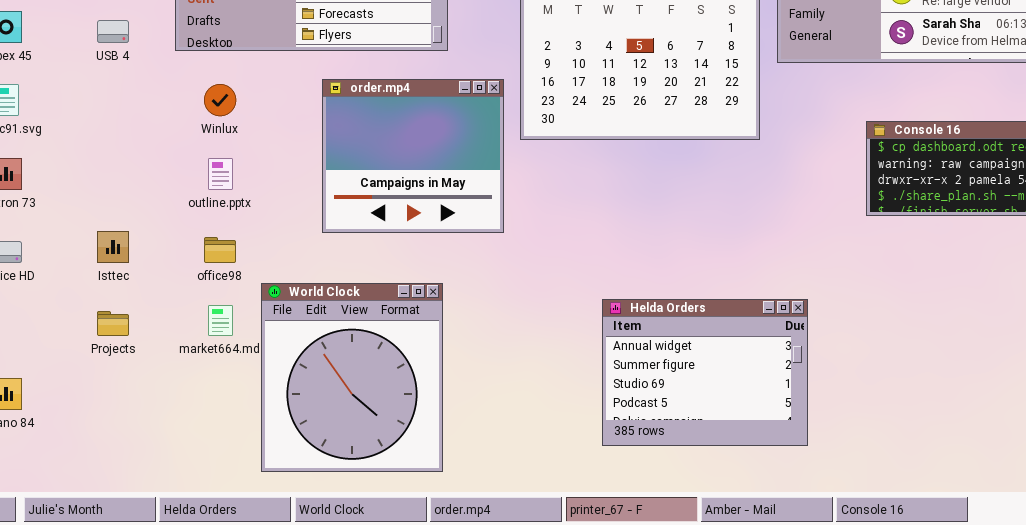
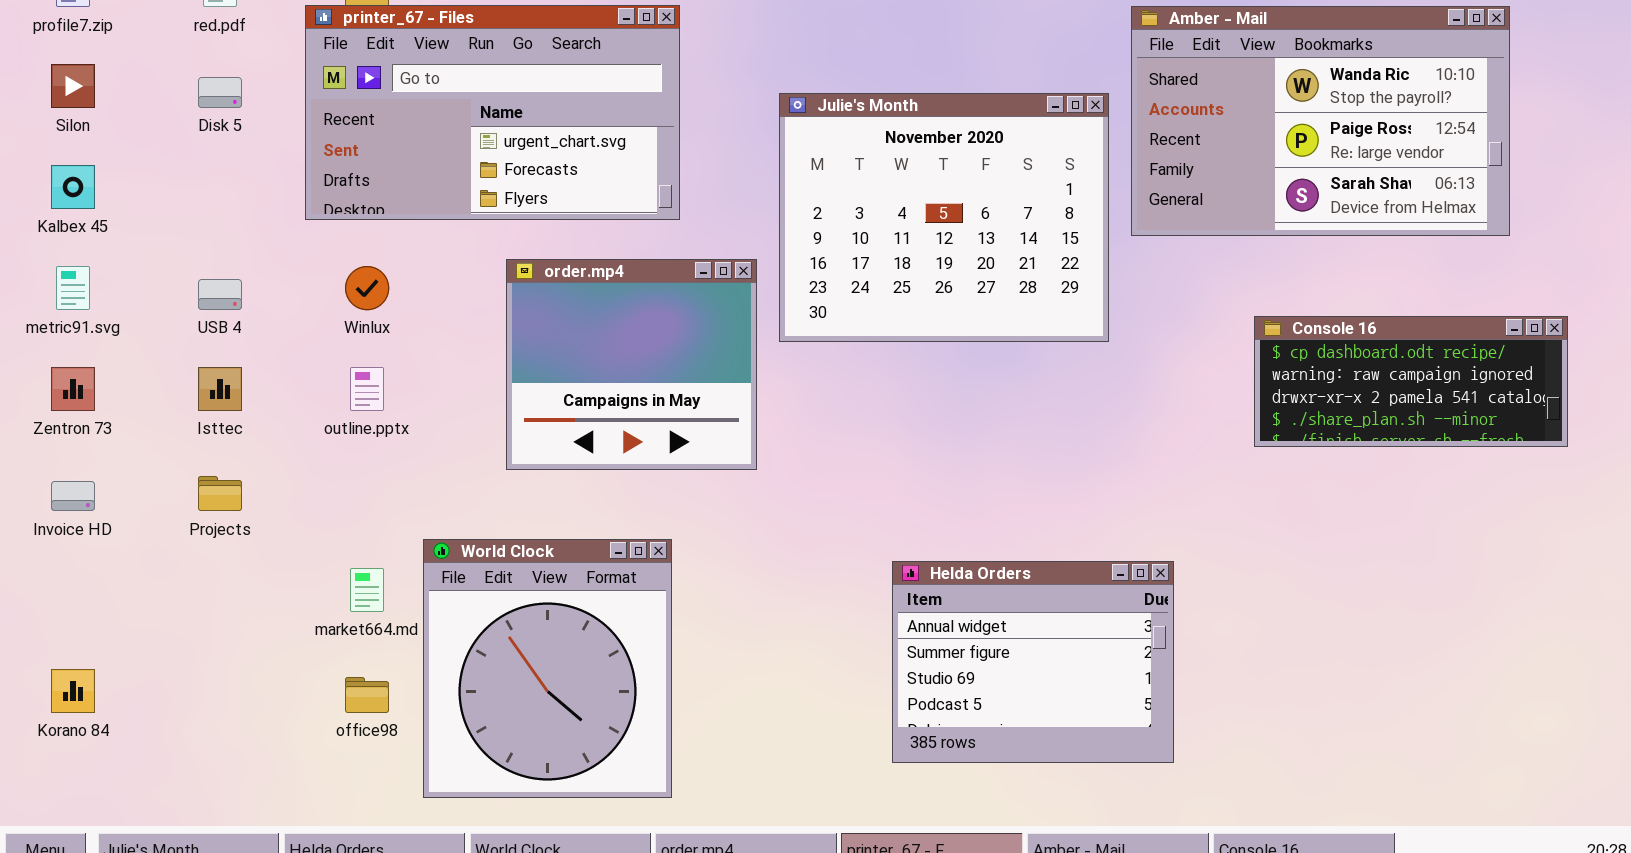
USB 4: [97,20,129,43] -> [198,279,242,310], moved
Isttec: [97,231,129,263] -> [198,367,242,411], moved
office98: [204,237,236,263] -> [345,677,389,713], moved
Projects: [97,311,129,336] -> [198,476,242,511], moved

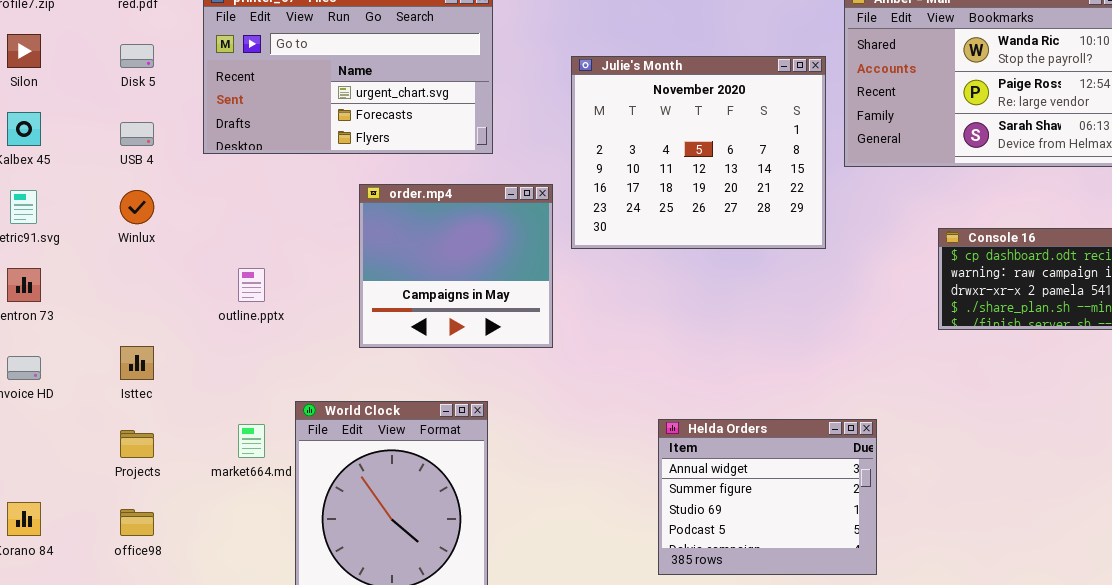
Winlux: [345,266,389,310] -> [120,190,154,224], moved
USB 4: [198,279,242,310] -> [120,122,154,146], moved
Isttec: [198,367,242,411] -> [120,346,154,380], moved
Projects: [198,476,242,511] -> [120,430,154,458], moved
office98: [345,677,389,713] -> [120,509,154,536], moved

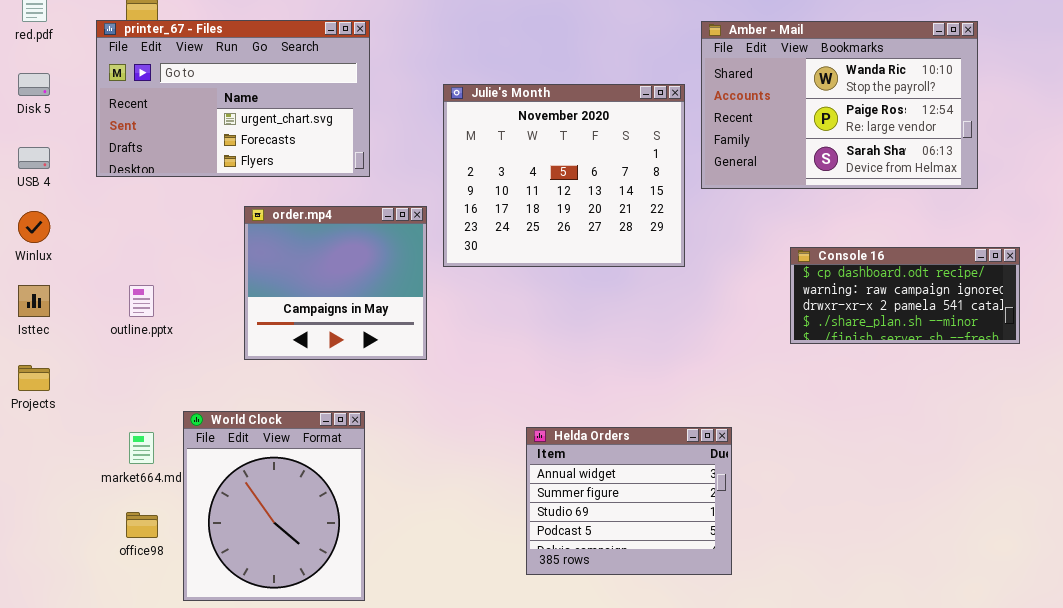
Isttec: [120,346,154,380] -> [18,285,50,317], moved
Projects: [120,430,154,458] -> [18,365,50,391], moved
office98: [120,509,154,536] -> [126,512,158,538], moved

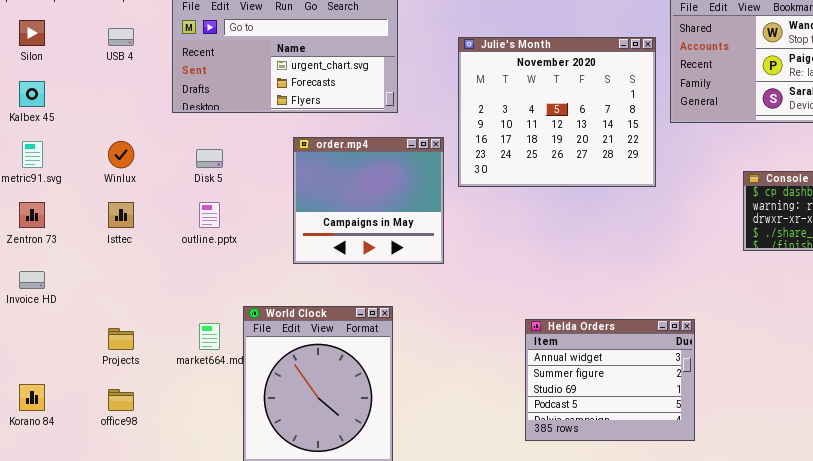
Disk 5: [18,73,50,96] -> [196,149,223,168], moved
USB 4: [18,147,50,169] -> [108,28,134,46], moved
Projects: [18,365,50,391] -> [108,328,134,350], moved
office98: [126,512,158,538] -> [108,389,134,411], moved

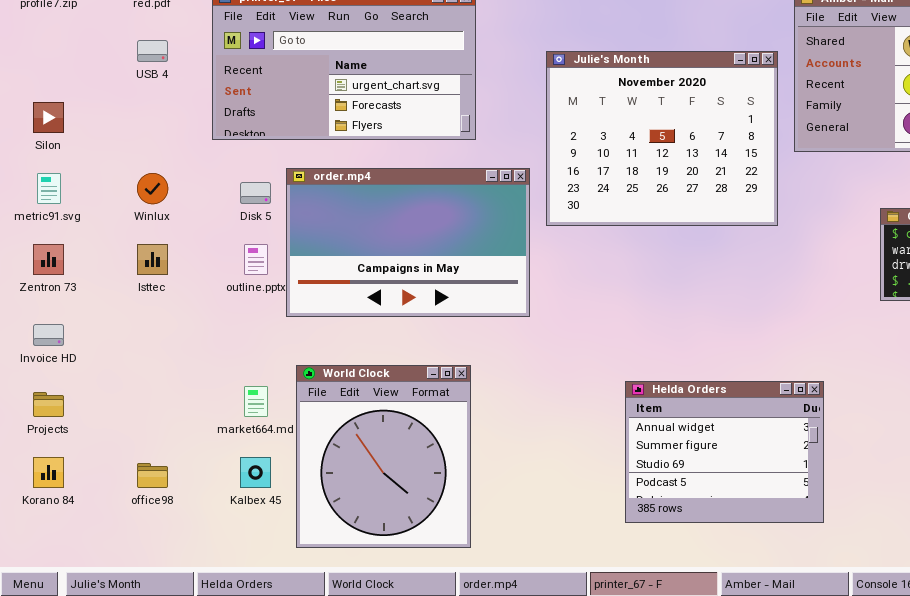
Silon: [19,20,45,46] -> [33,102,64,133], moved
Kalbex 45: [19,81,45,107] -> [240,457,271,488], moved
order.mp4: [293,137,444,264] -> [286,168,530,317], resized
Projects: [108,328,134,350] -> [33,392,64,417], moved

